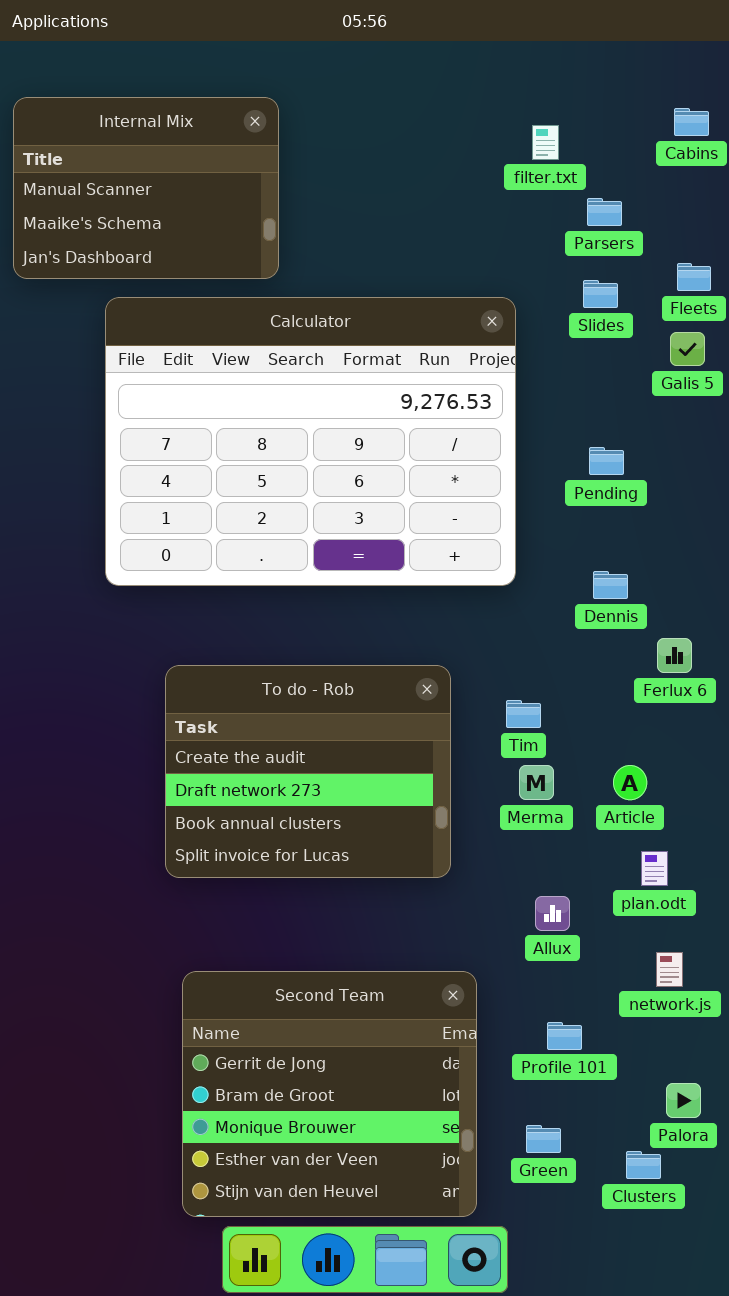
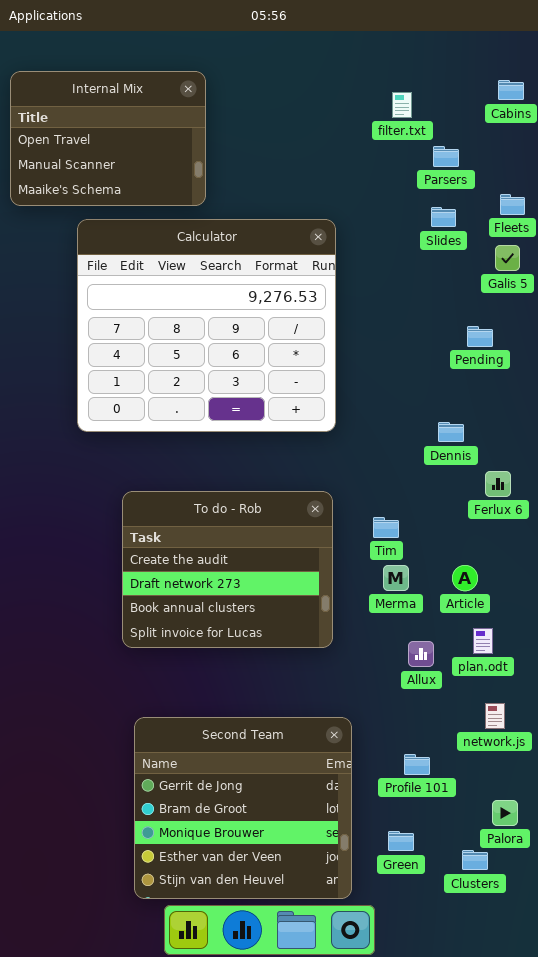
Internal Mix: [13,97,279,279] -> [10,71,206,206], scrolled up 1 row
Calculator: [105,297,516,586] -> [77,219,336,432], resized
Pending: [589,447,624,475] -> [467,326,493,347], moved
Allux: [535,896,570,931] -> [408,641,434,667], moved

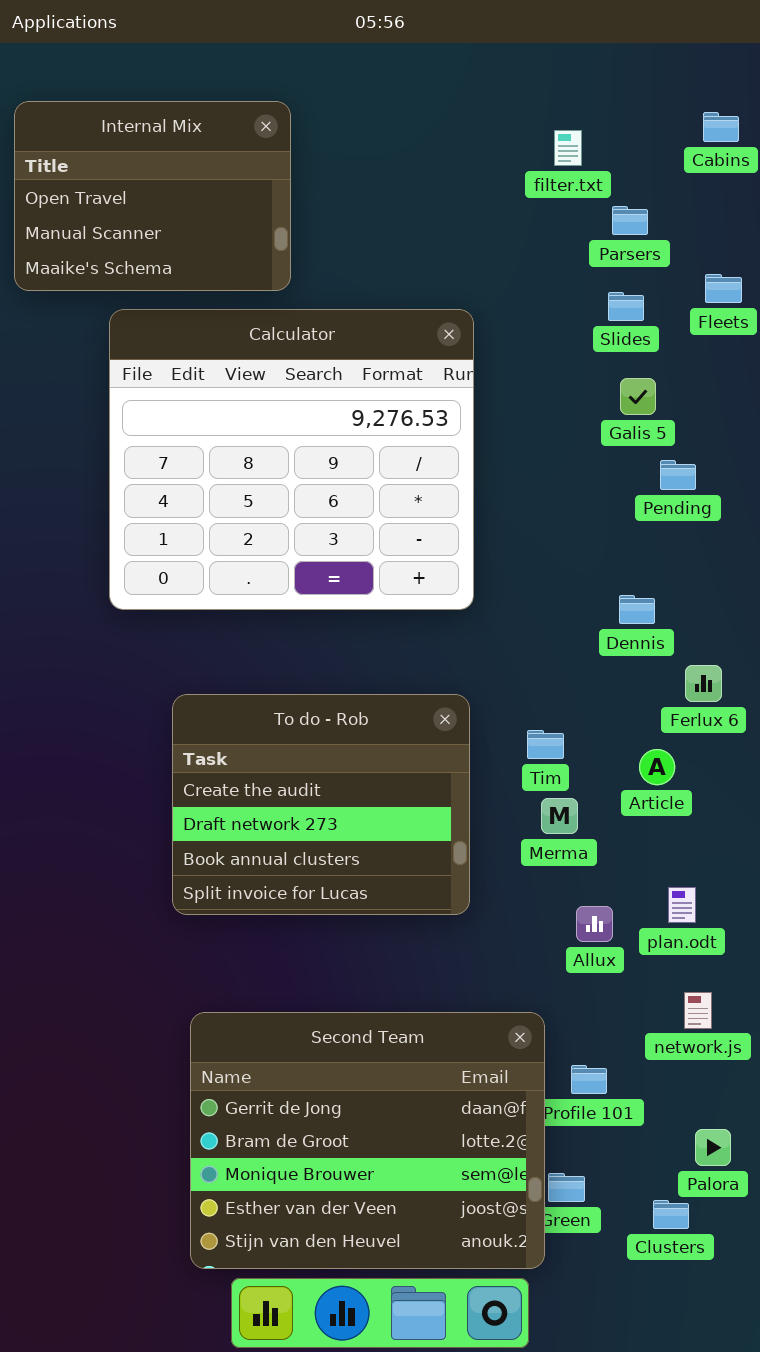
Galis 5: [495,245,520,271] -> [620,378,656,415], moved
Article: [452,565,478,591] -> [639,749,675,785], moved
Second Team: [134,717,352,899] -> [190,1012,545,1269], resized

